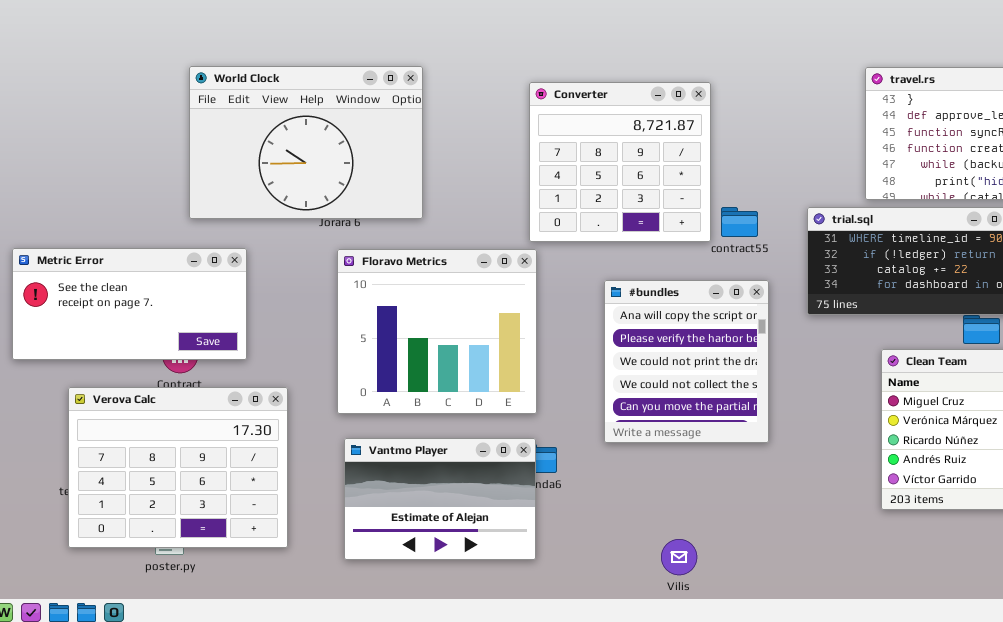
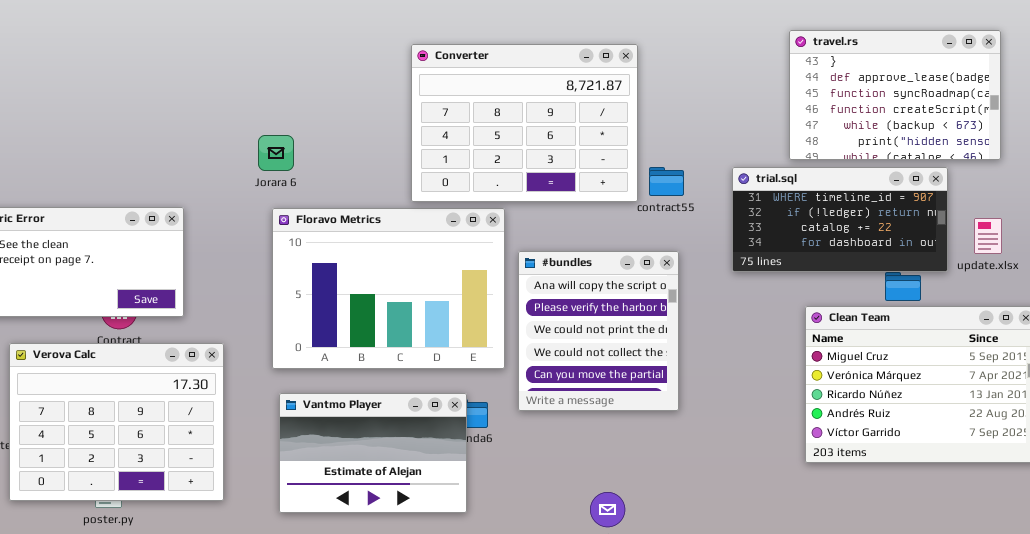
World Clock: [189,66,423,219] -> none, closed
Converter: [529,82,711,242] -> [411,44,638,202], resized
Floravo Metrics: [337,249,537,414] -> [272,208,505,369], resized
#bundles: [604,280,769,443] -> [518,251,679,411], moved

